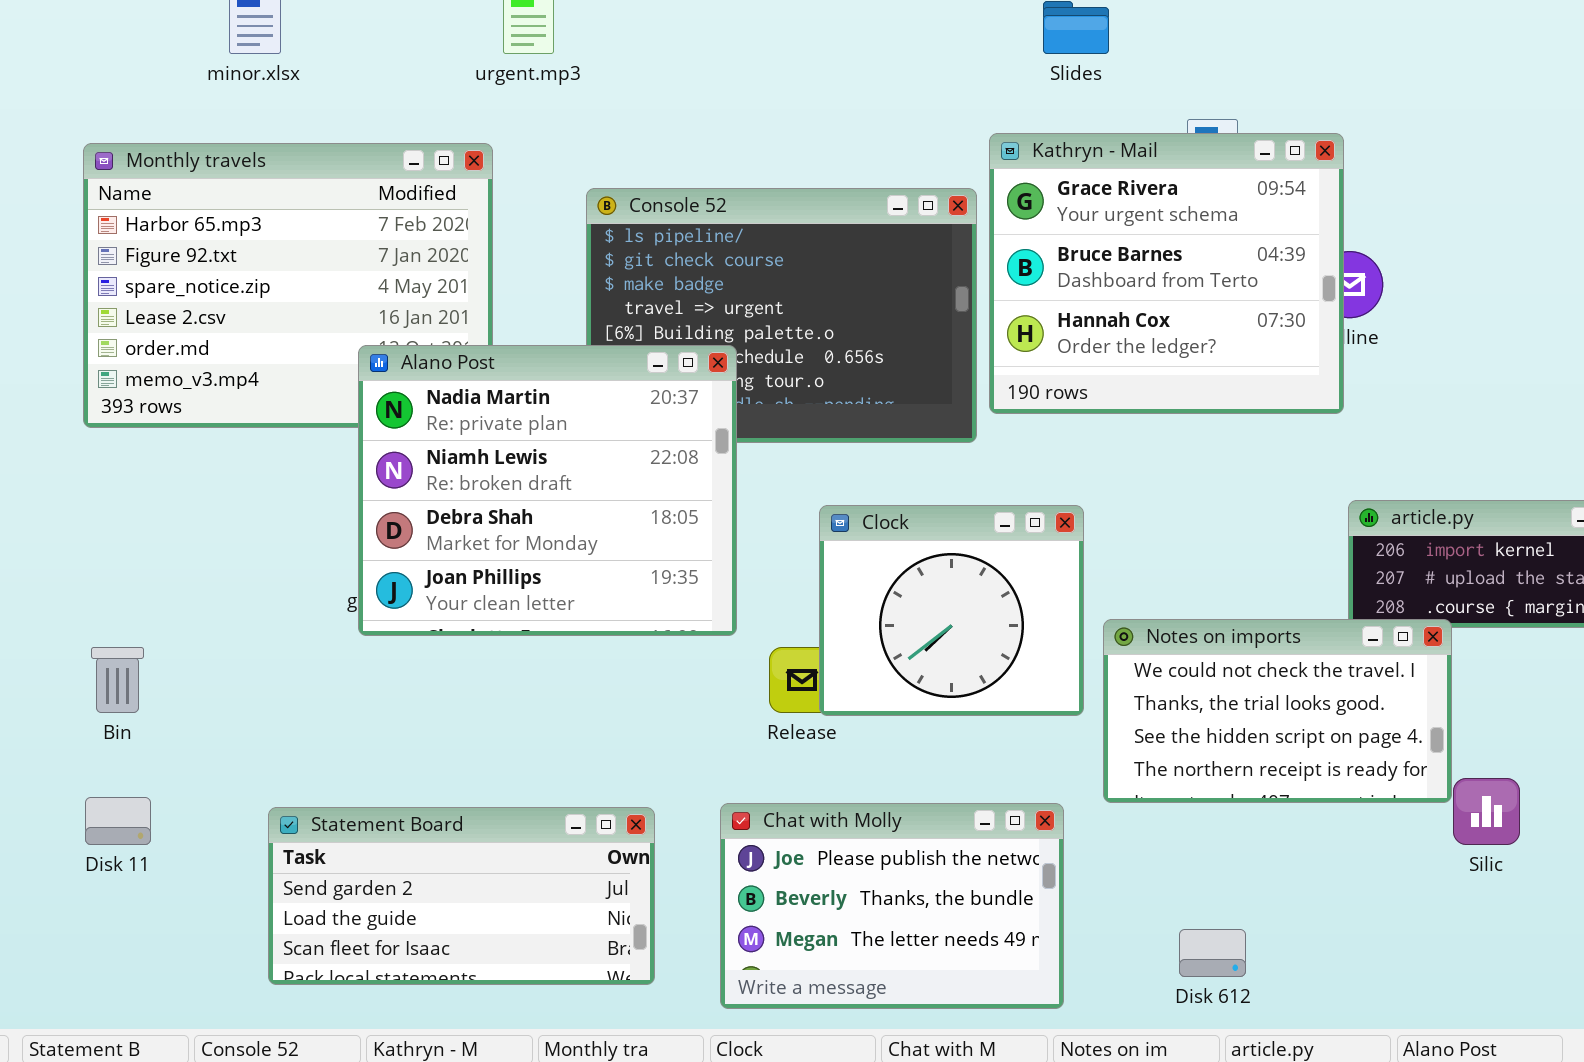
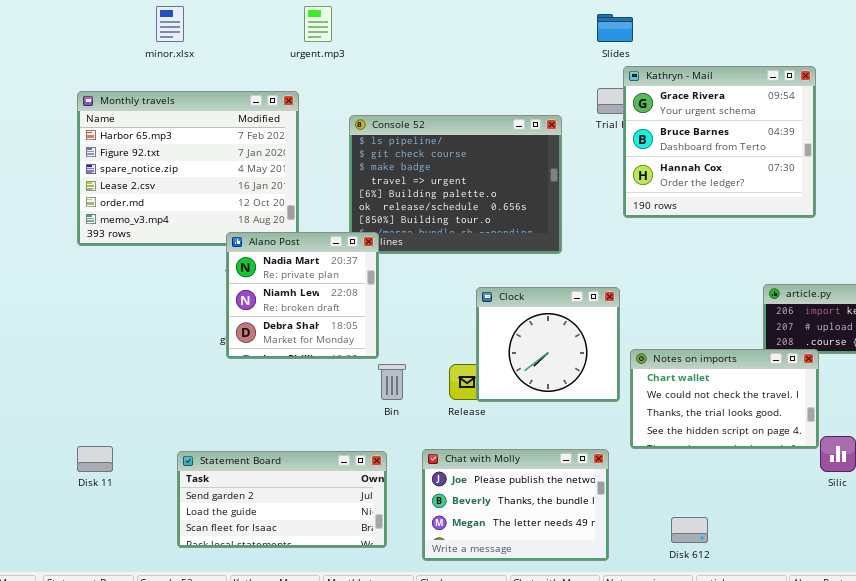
Kathryn - Mail: [989,133,1344,414] -> [623,66,816,218], moved
Alano Post: [358,345,737,636] -> [226,232,379,359], resized
Notes on imports: [1103,619,1452,803] -> [630,349,819,449], scrolled up 1 row
Bin: [91,647,144,713] -> [378,364,406,400], moved

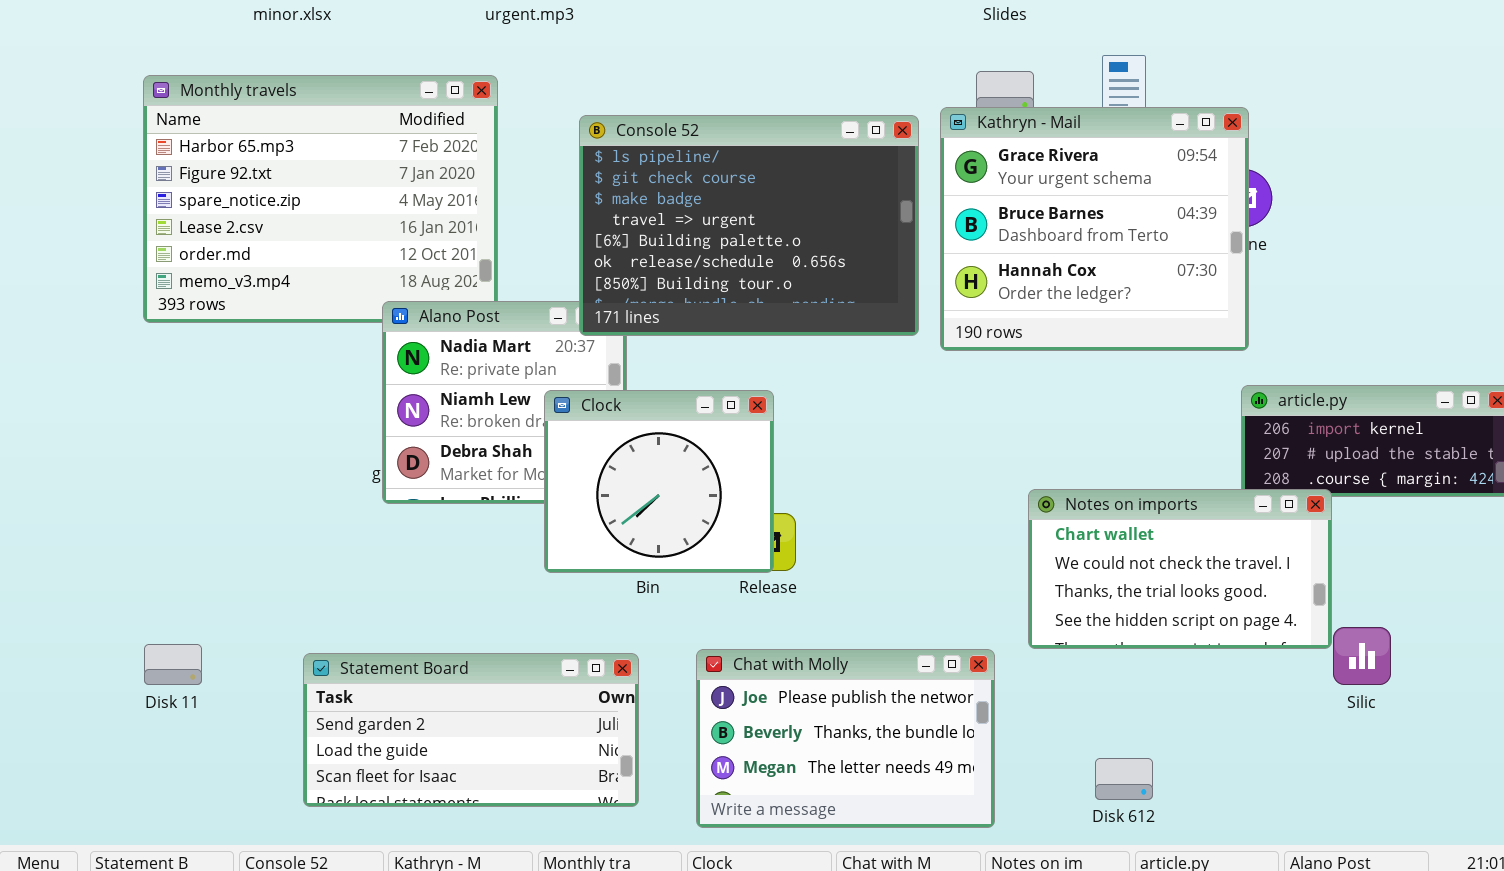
Kathryn - Mail: [623,66,816,218] -> [940,107,1249,351], moved
Console 52: [349,115,562,254] -> [579,115,919,336], raised
Clock: [476,287,620,402] -> [544,390,774,573], moved

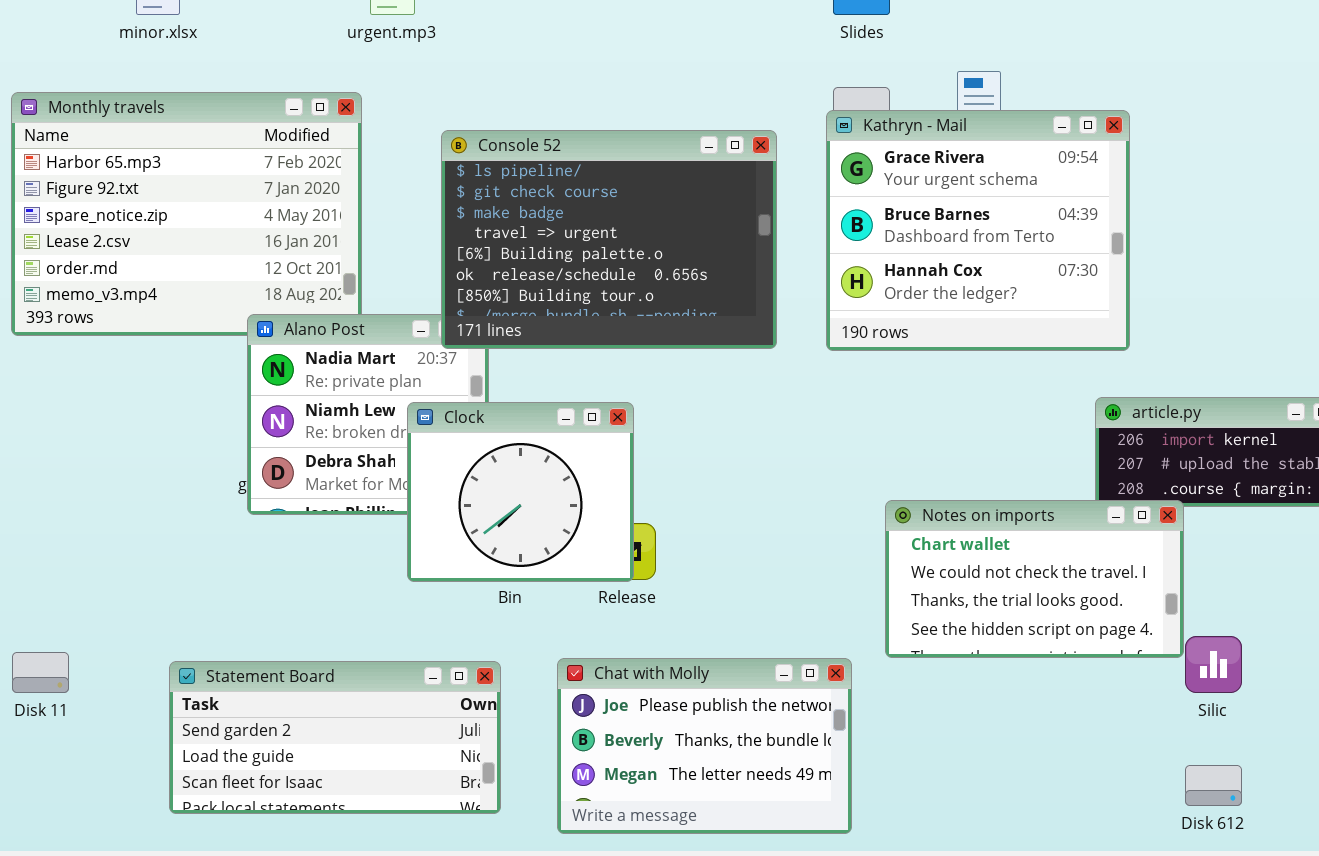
Kathryn - Mail: [940,107,1249,351] -> [826,110,1130,351], moved
Disk 612: [1095,758,1153,800] -> [1185,765,1242,806], moved

